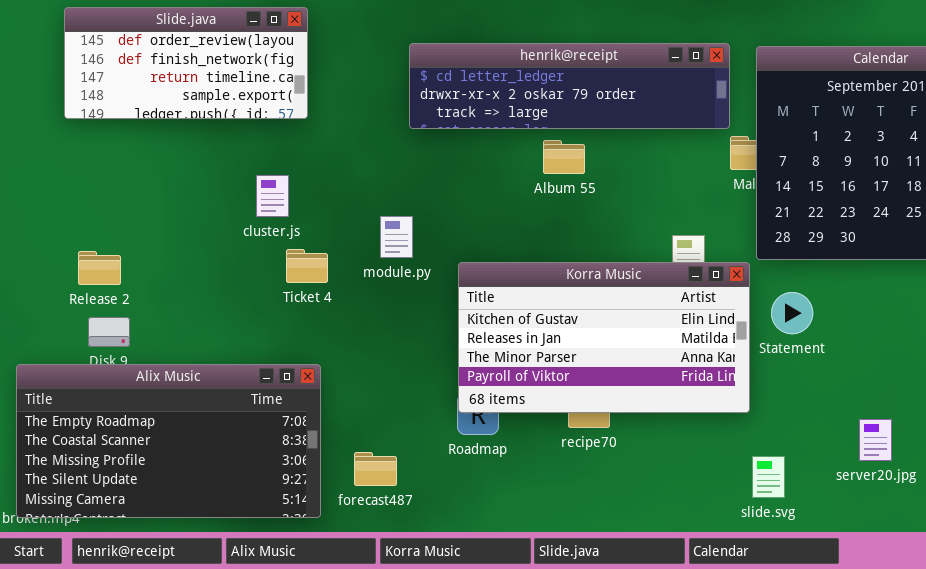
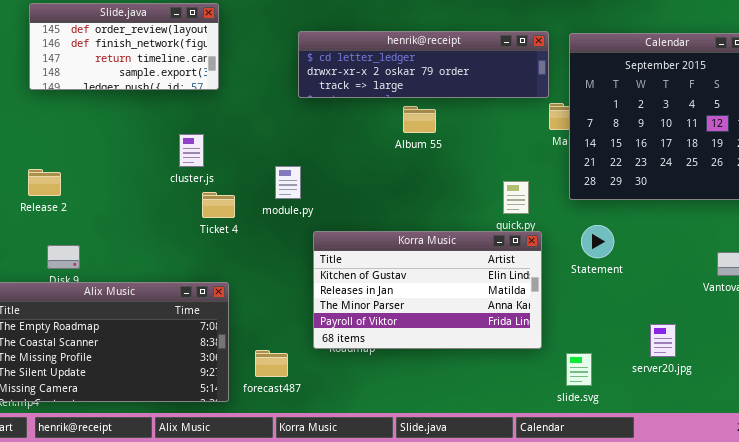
Release 2: [78,251,121,285] -> [28,169,61,196], moved
Korra Music: [458,262,750,413] -> [313,231,542,349], moved

